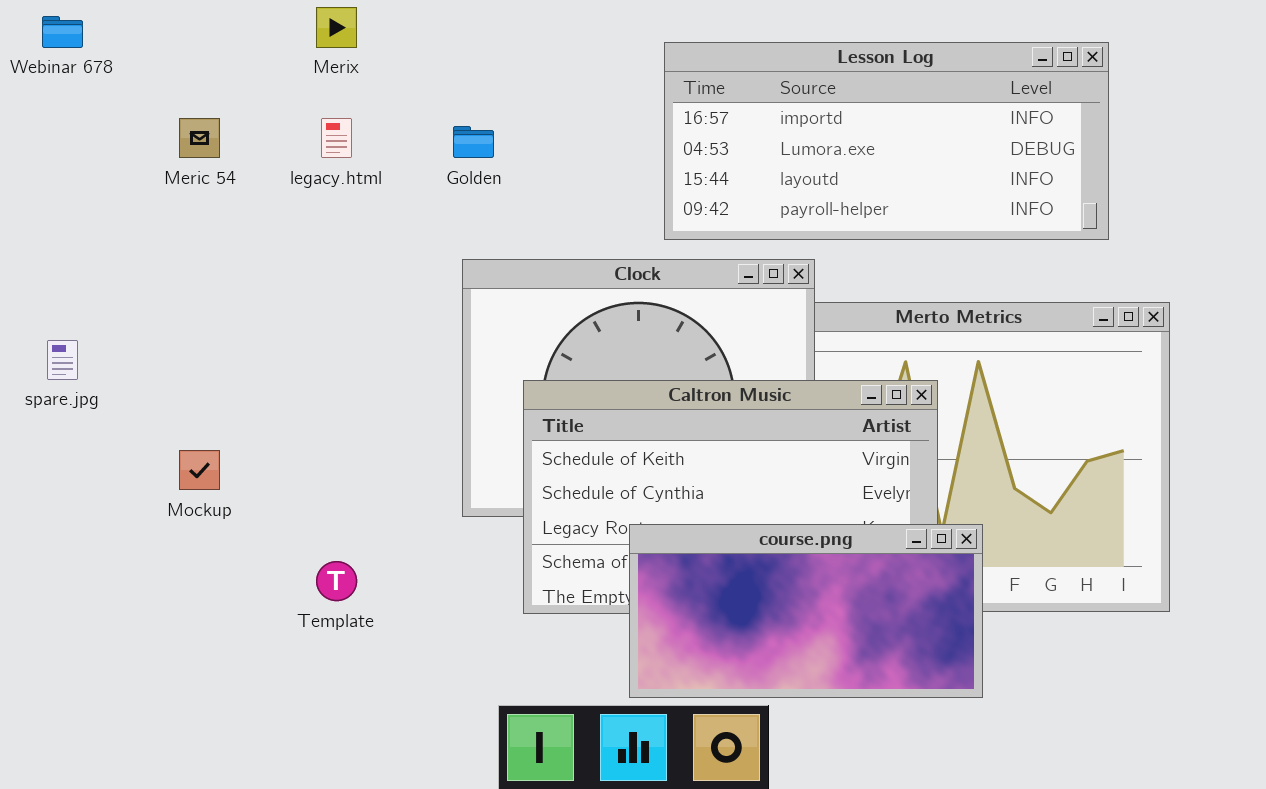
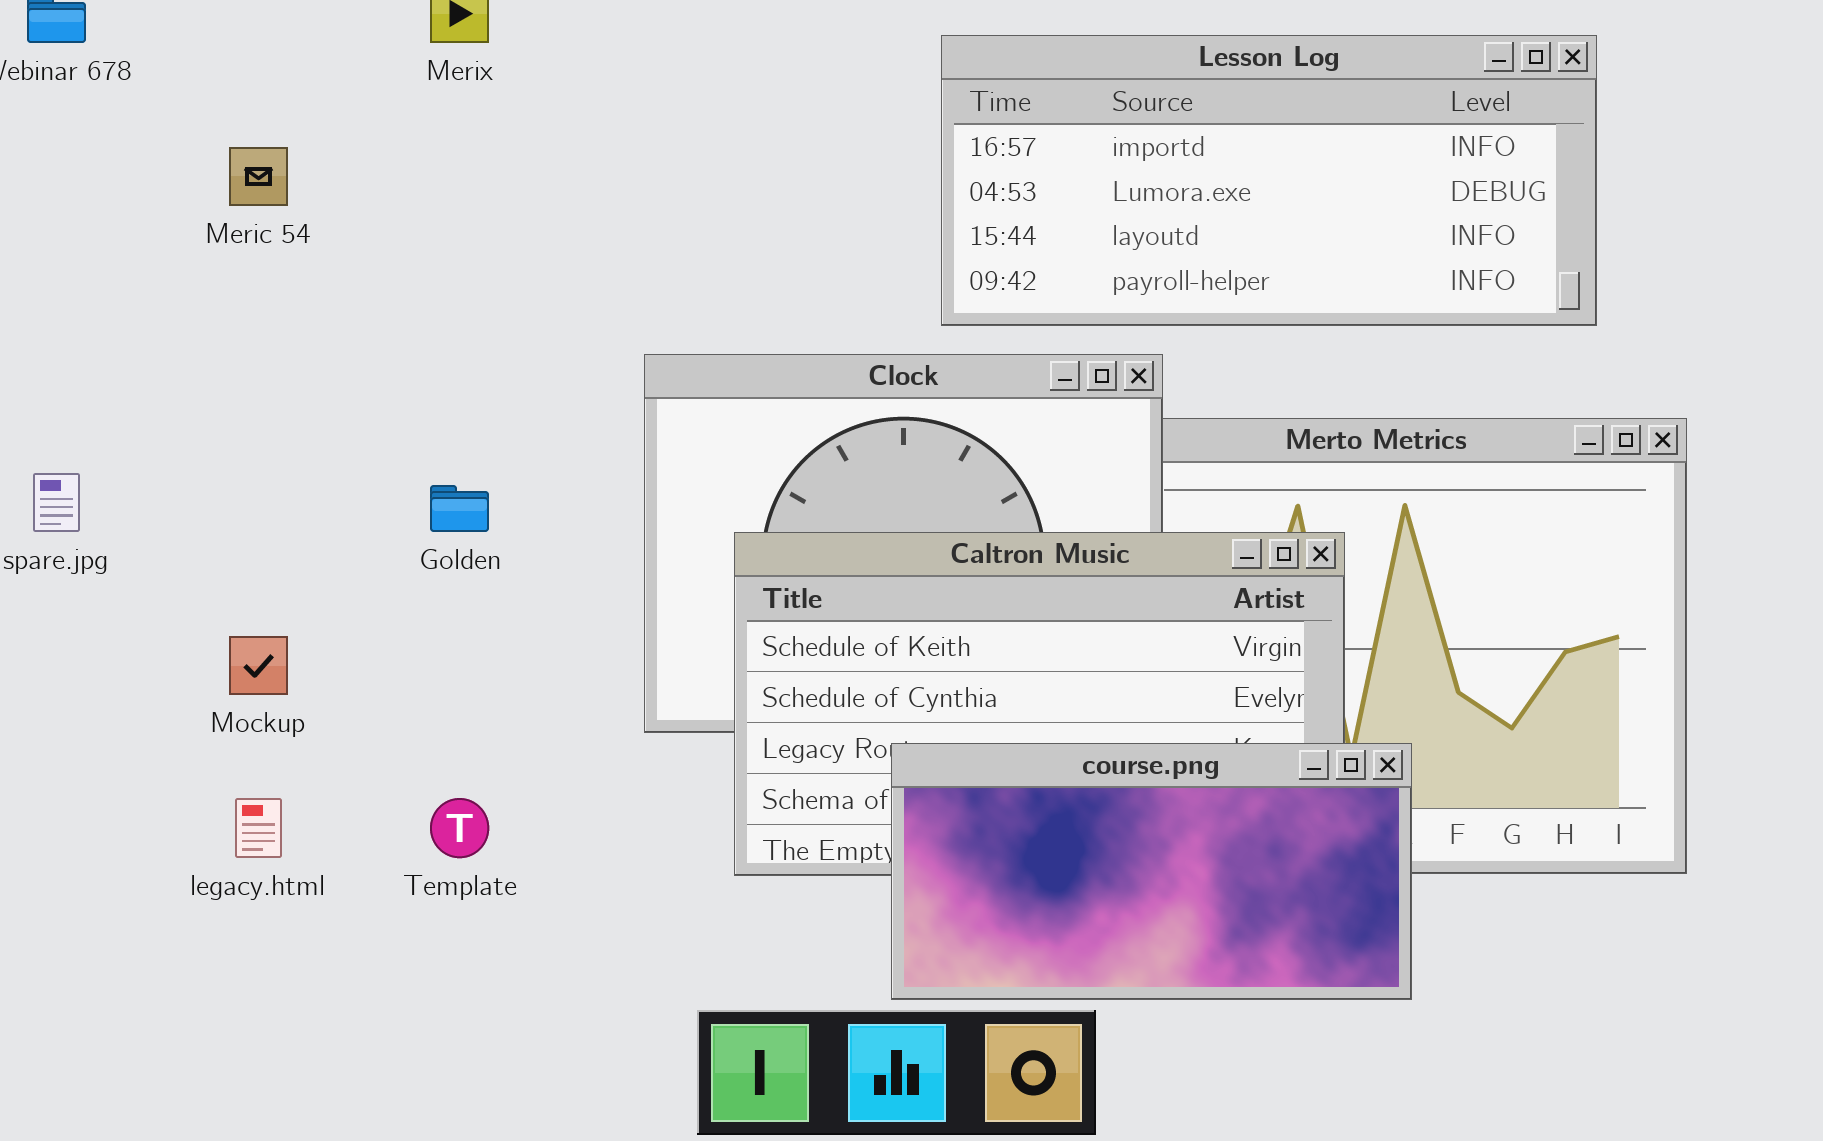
legacy.html: [321,118,352,158] -> [235,798,282,858], moved
Golden: [453,126,494,158] -> [430,485,489,532], moved

